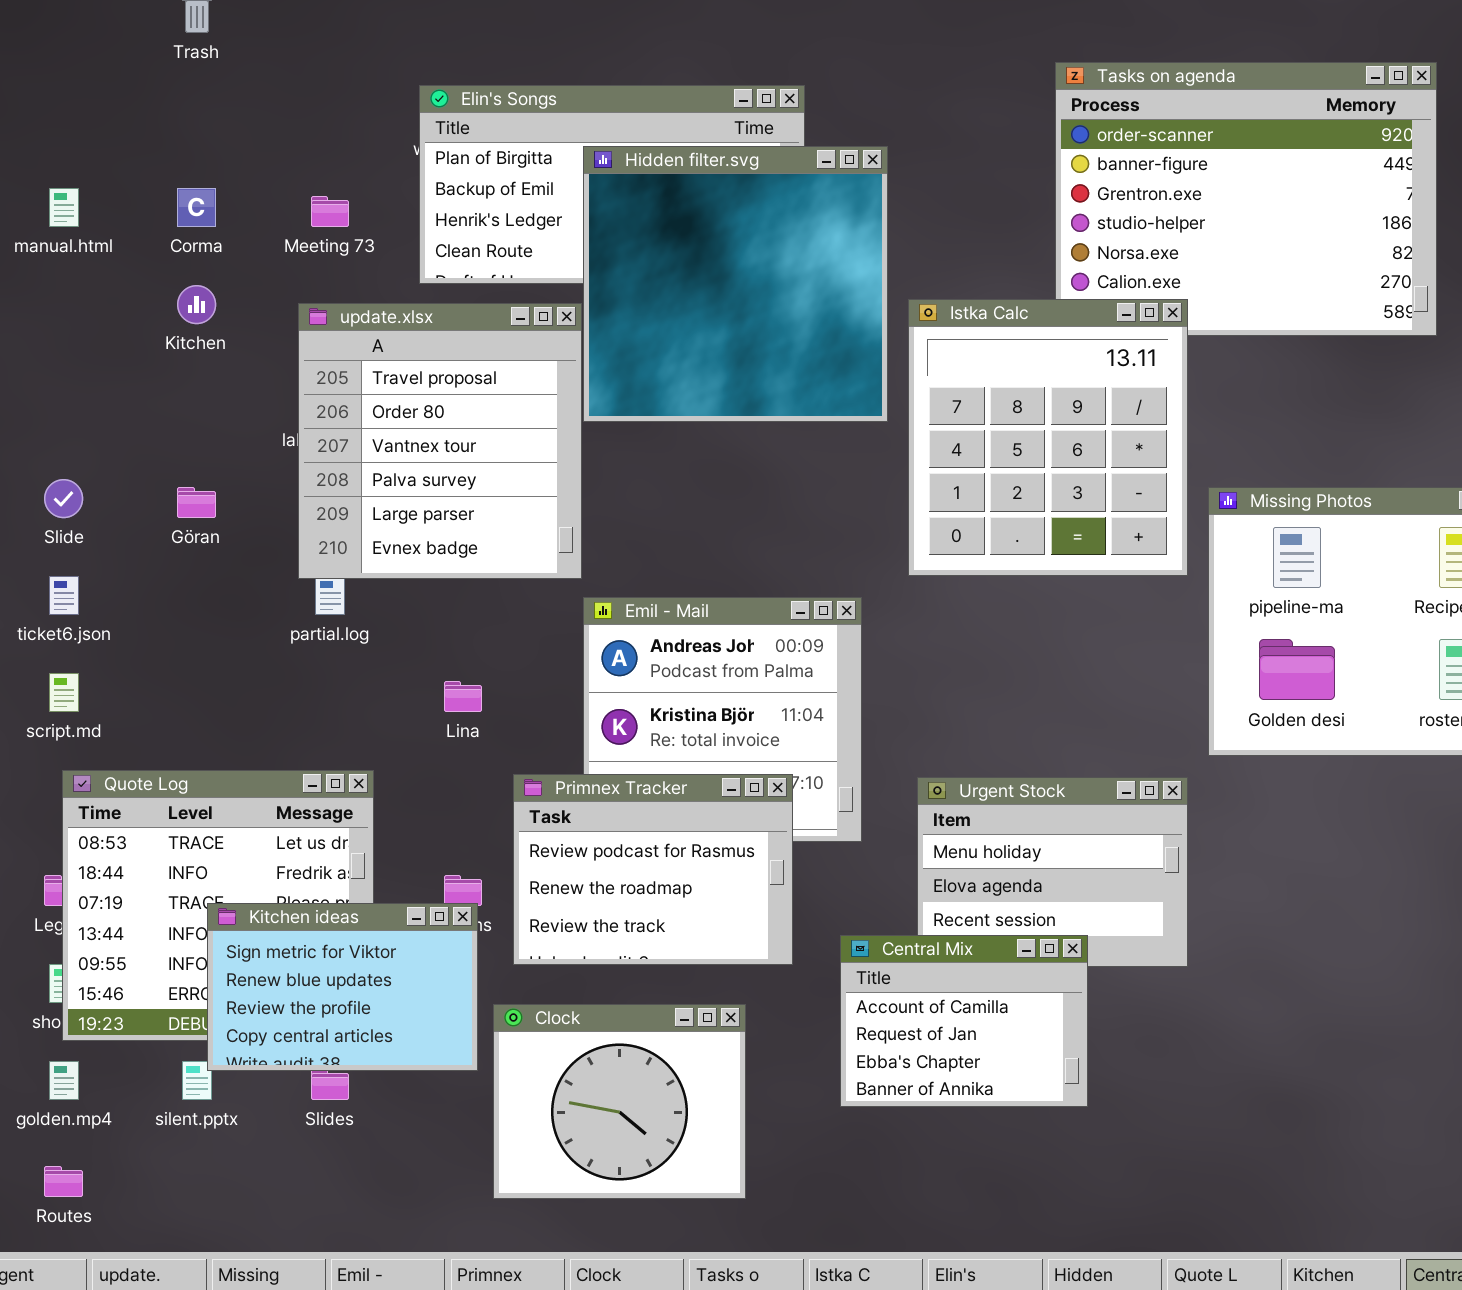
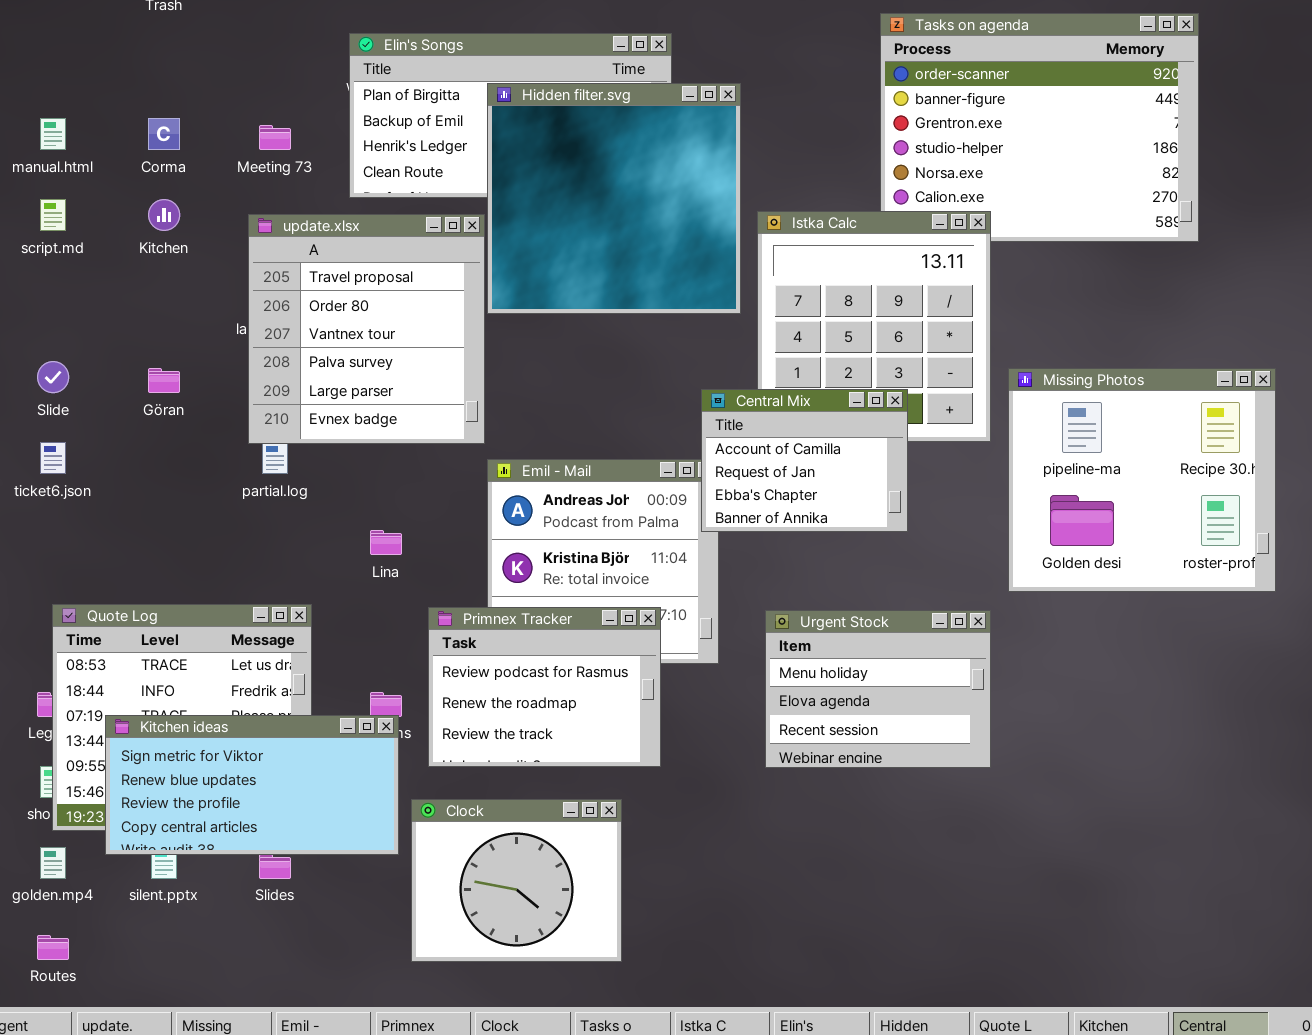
script.md: [49,673,79,712] -> [40,199,66,231], moved
Kitchen ideas: [207,903,478,1071] -> [105,715,399,855], resized
Central Mix: [840,935,1088,1107] -> [701,389,908,532], moved

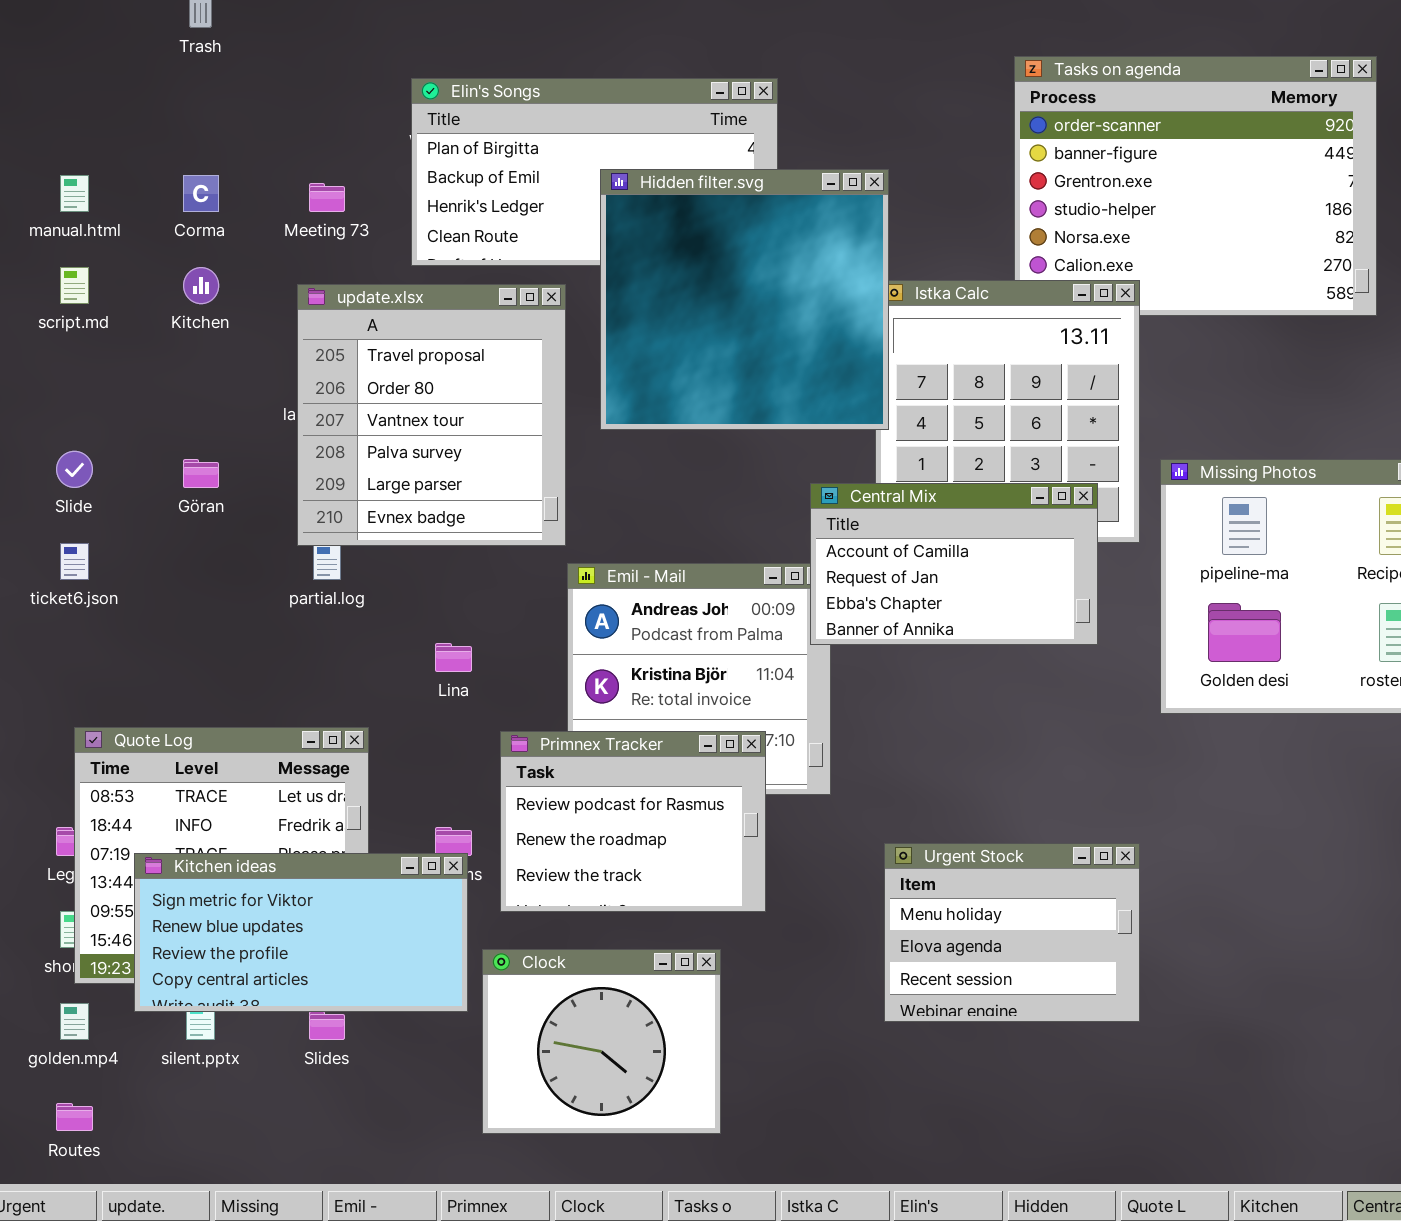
Hidden filter.svg: [487,83,741,314] -> [600,169,889,430], moved
Central Mix: [701,389,908,532] -> [810,483,1098,645], resized
Urgent Stock: [765,610,991,768] -> [884,843,1140,1022], moved

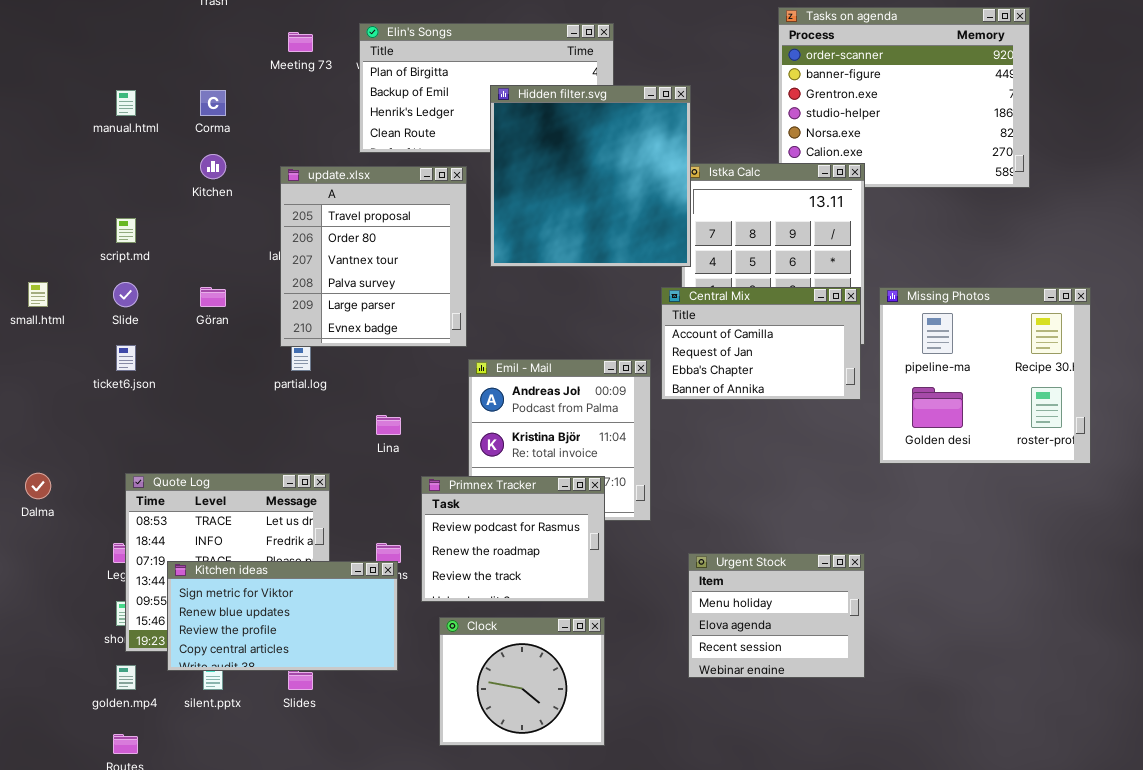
Meeting 73: [309,183,345,212] -> [288,32,313,52], moved
script.md: [60,267,89,304] -> [116,218,136,243], moved
Central Mix: [810,483,1098,645] -> [661,287,861,400], moved
Clock: [482,949,721,1134] -> [439,617,605,746], moved

